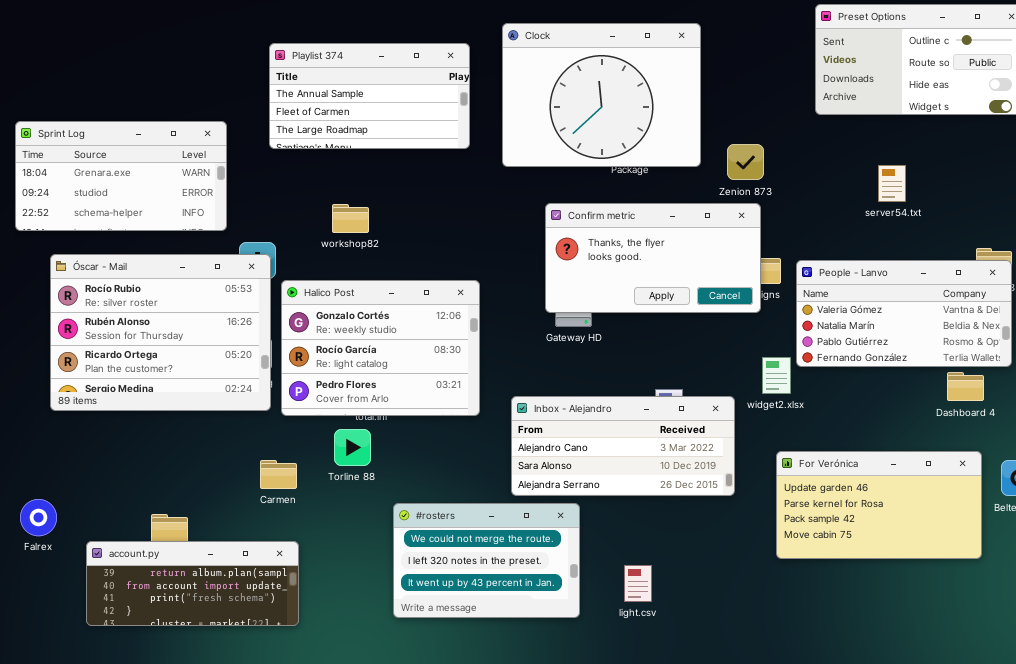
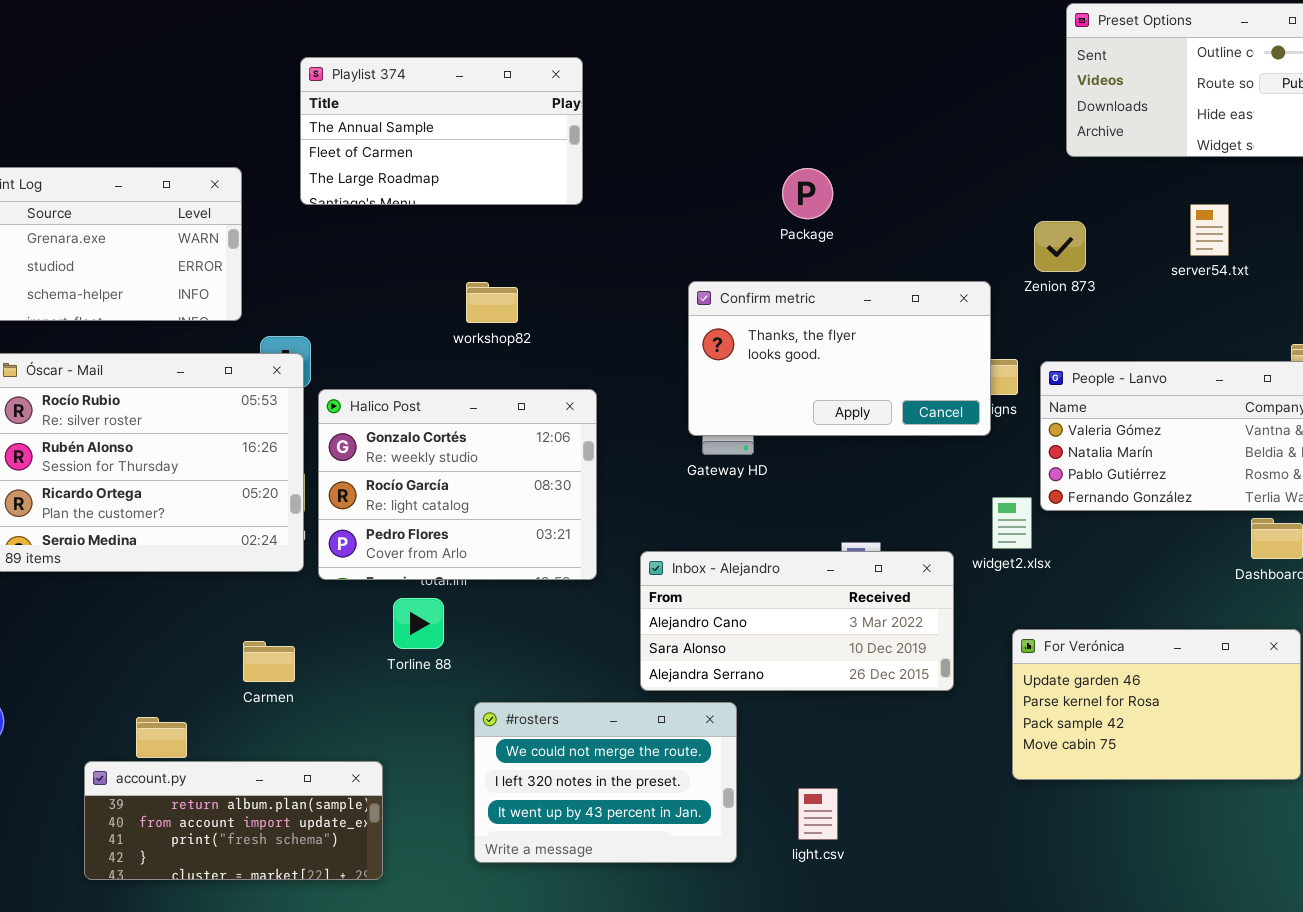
Clock: [502,23,701,167] -> none, closed
Zenion 873: [727,144,764,180] -> [1034,221,1086,272], moved
server54.txt: [878,165,906,202] -> [1190,204,1229,256], moved
workshop82: [332,204,369,233] -> [466,282,518,323], moved
Carmen: [260,460,297,489] -> [243,641,295,682], moved
account.py: [86,541,299,626] -> [84,761,383,880], moved

